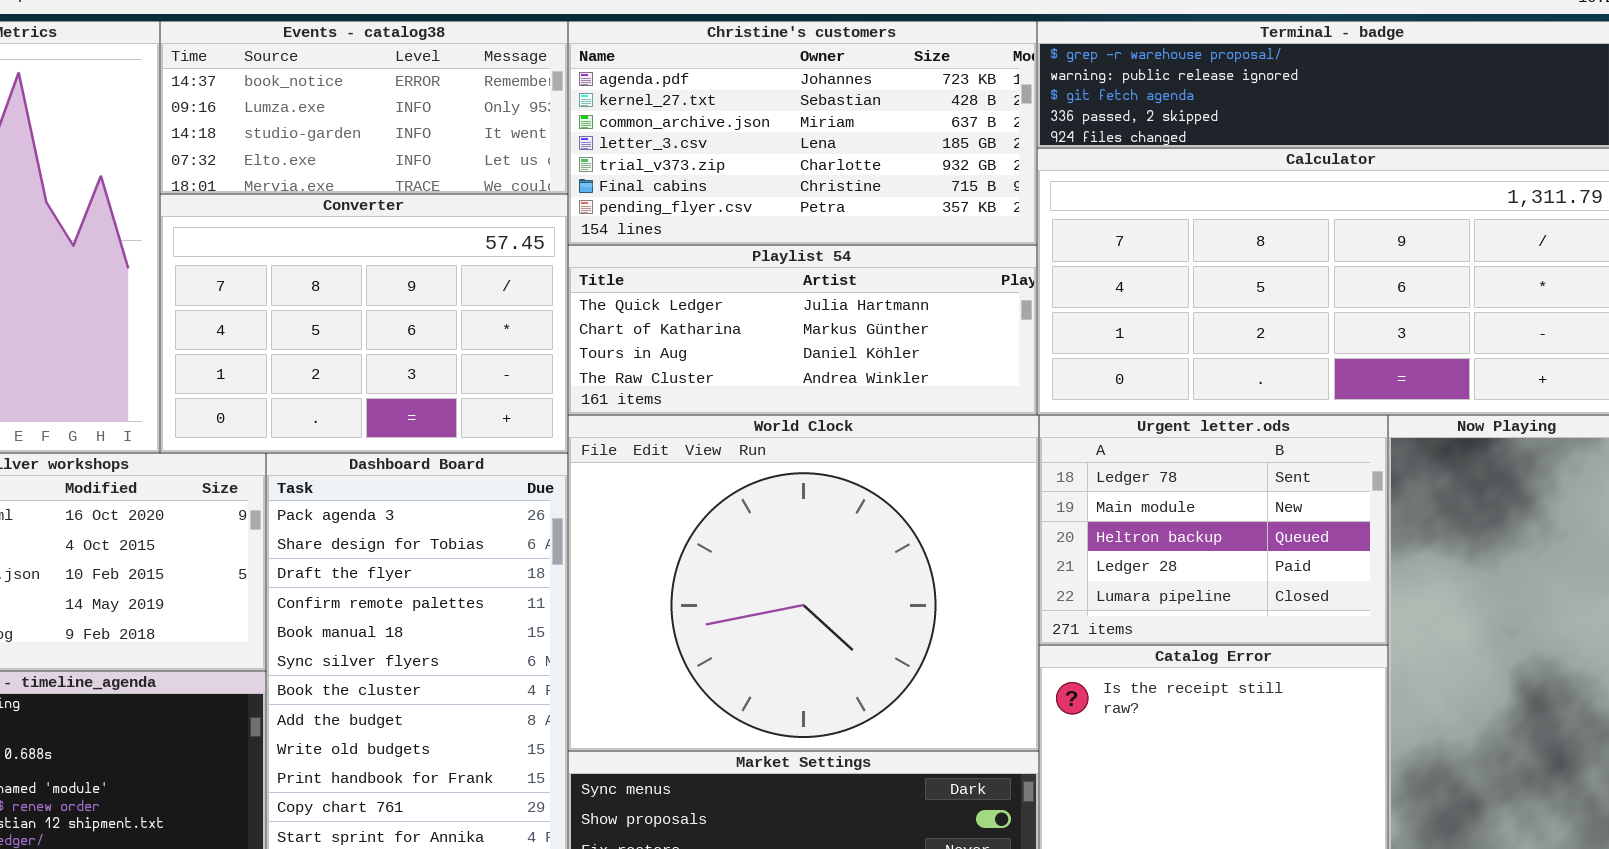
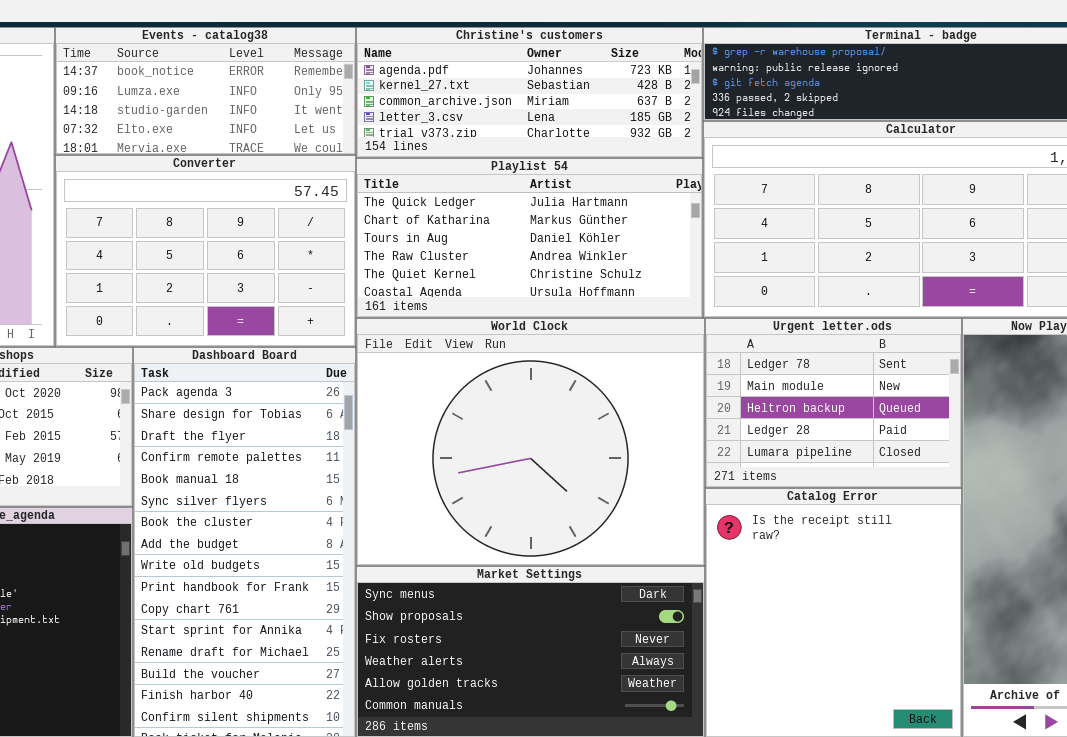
Christine's customers: [568,21,1037,245] -> [356,27,703,158], resized
Playlist 54: [568,245,1037,415] -> [356,158,703,318], resized

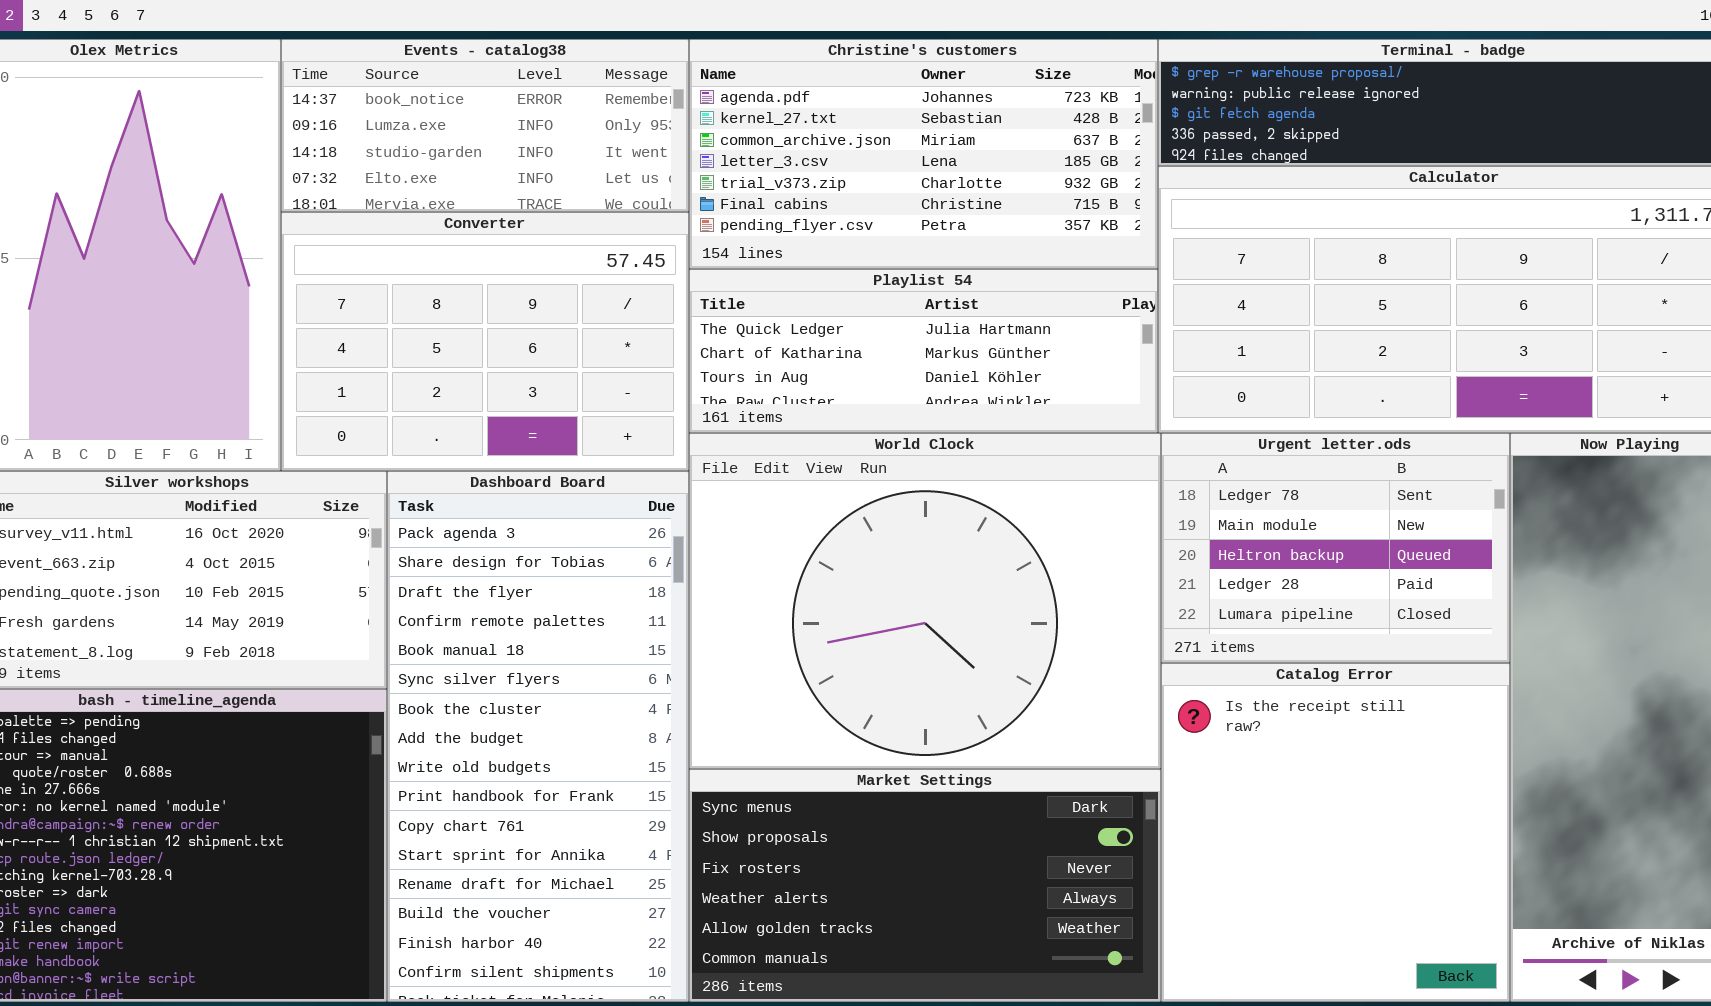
Christine's customers: [356,27,703,158] -> [689,39,1158,269], resized
Playlist 54: [356,158,703,318] -> [689,269,1158,433], resized

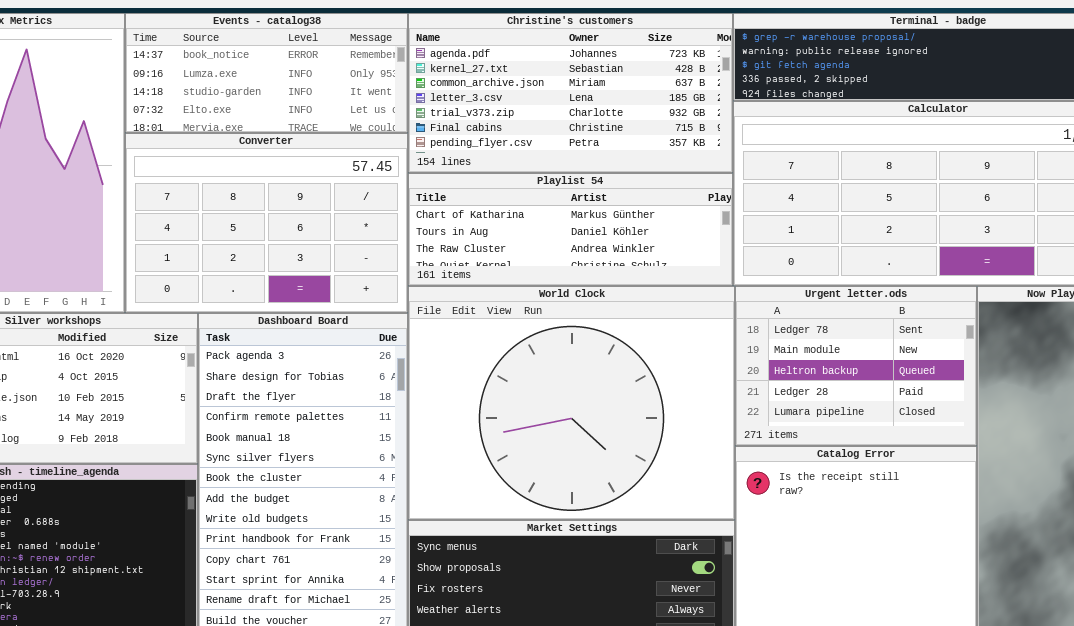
Playlist 54: [689,269,1158,433] -> [408,173,733,286], scrolled down 1 row

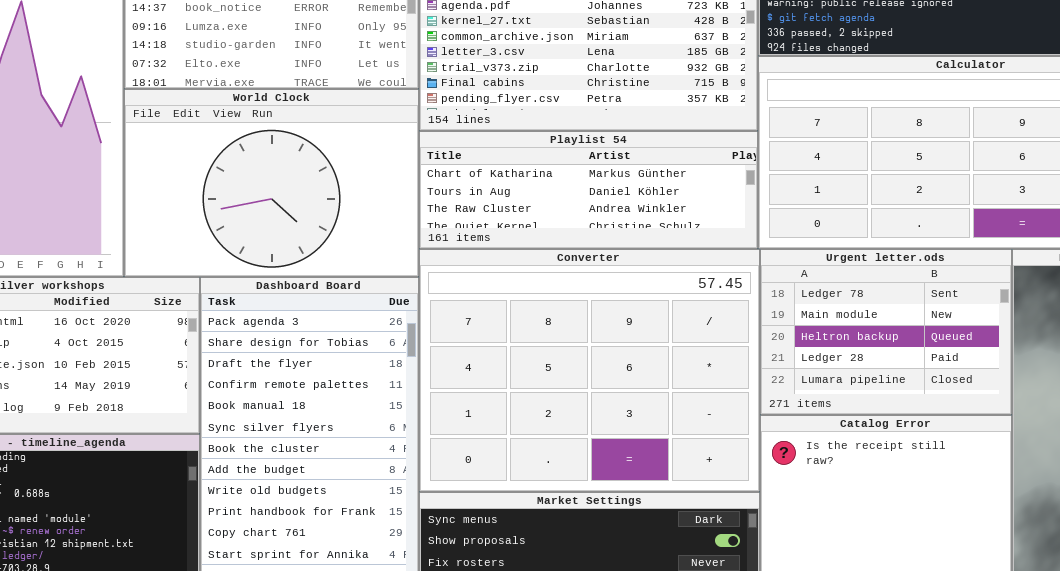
Converter: [125,133,408,313] -> [419,249,760,492], moved, resized
World Clock: [408,286,735,520] -> [124,89,419,277], moved, resized

